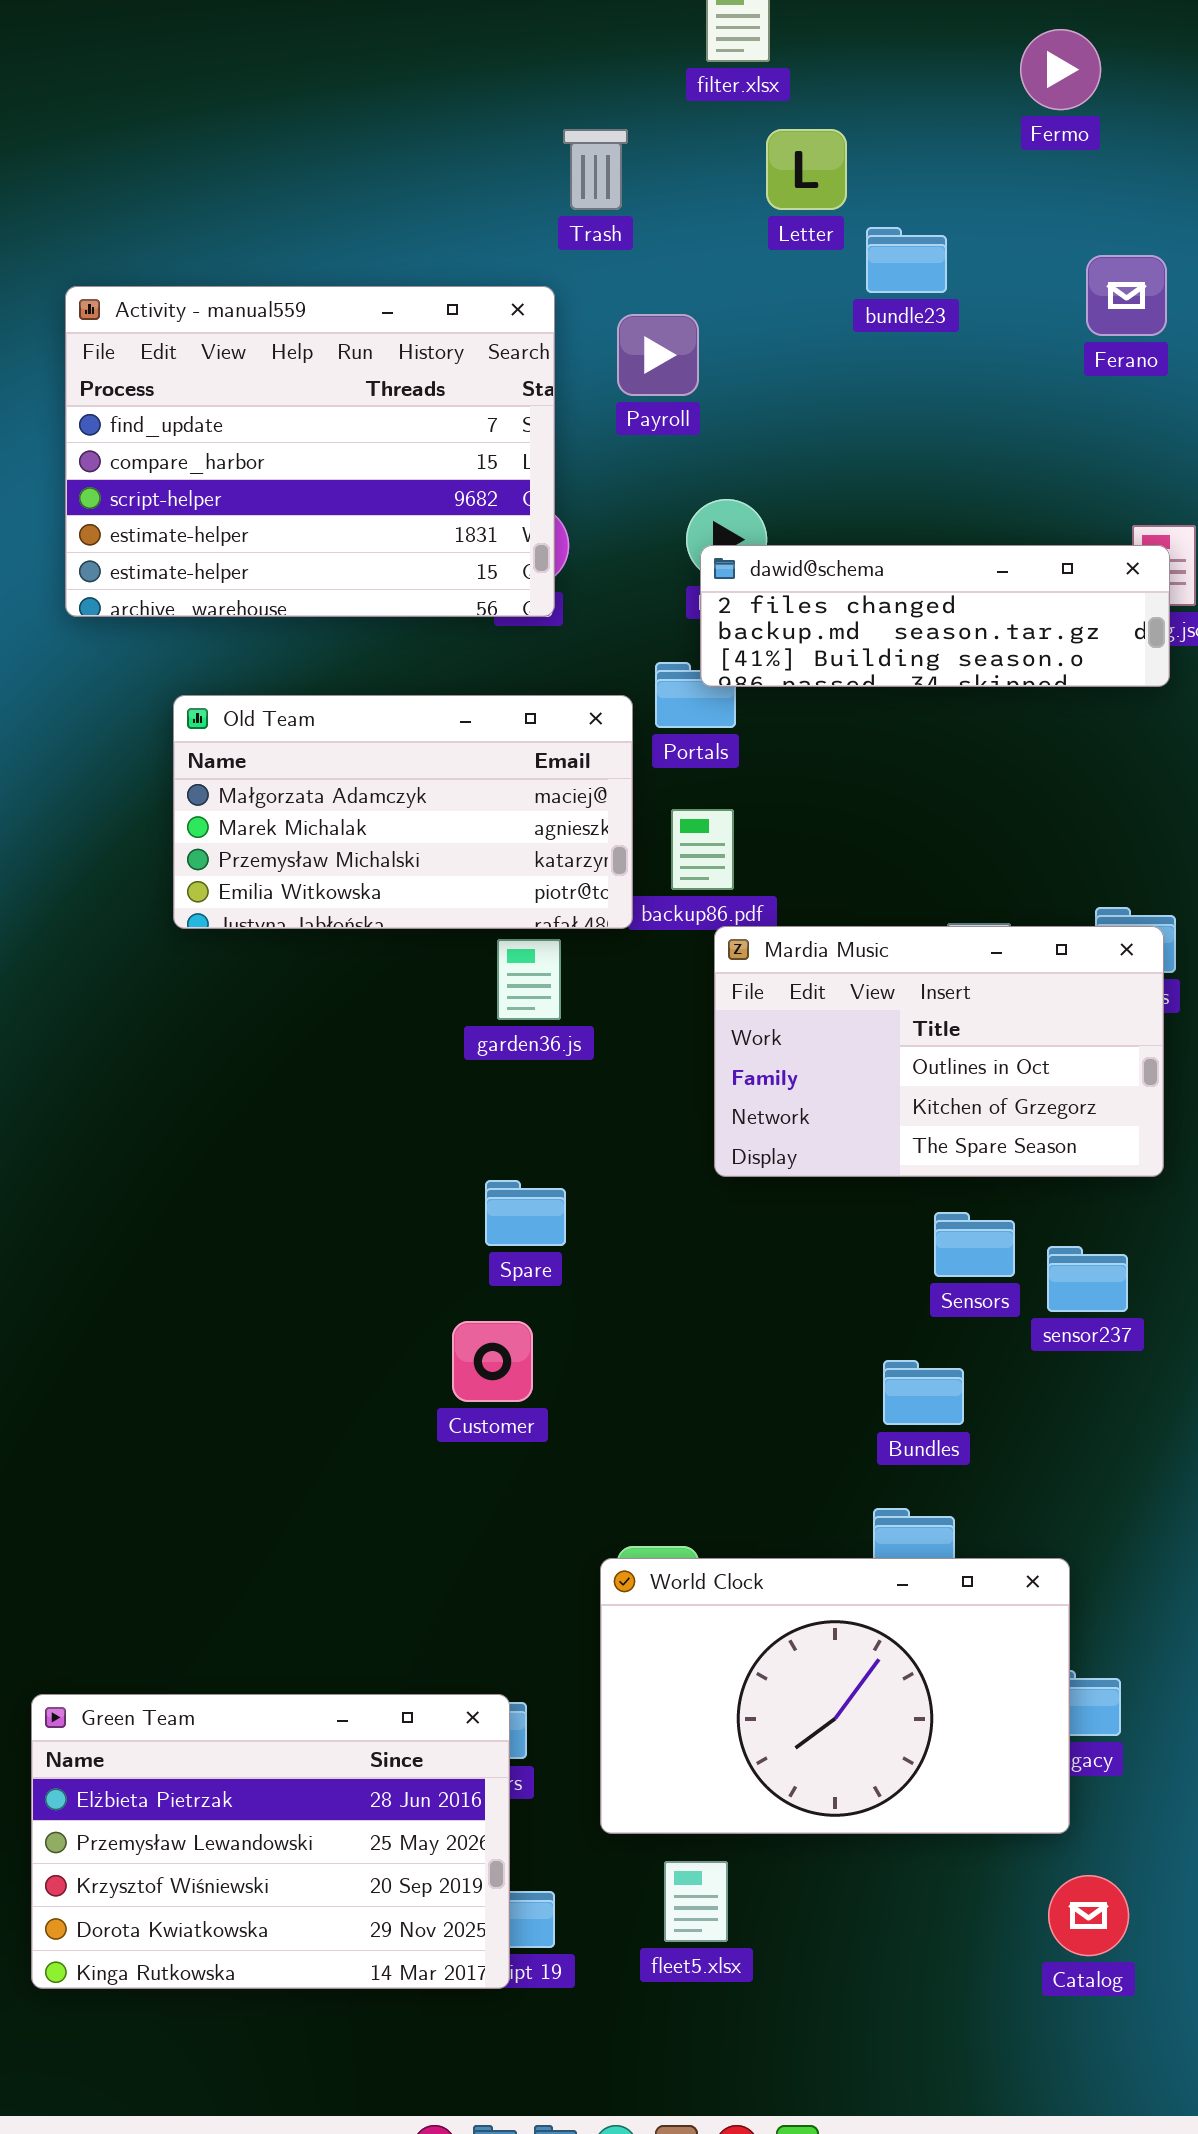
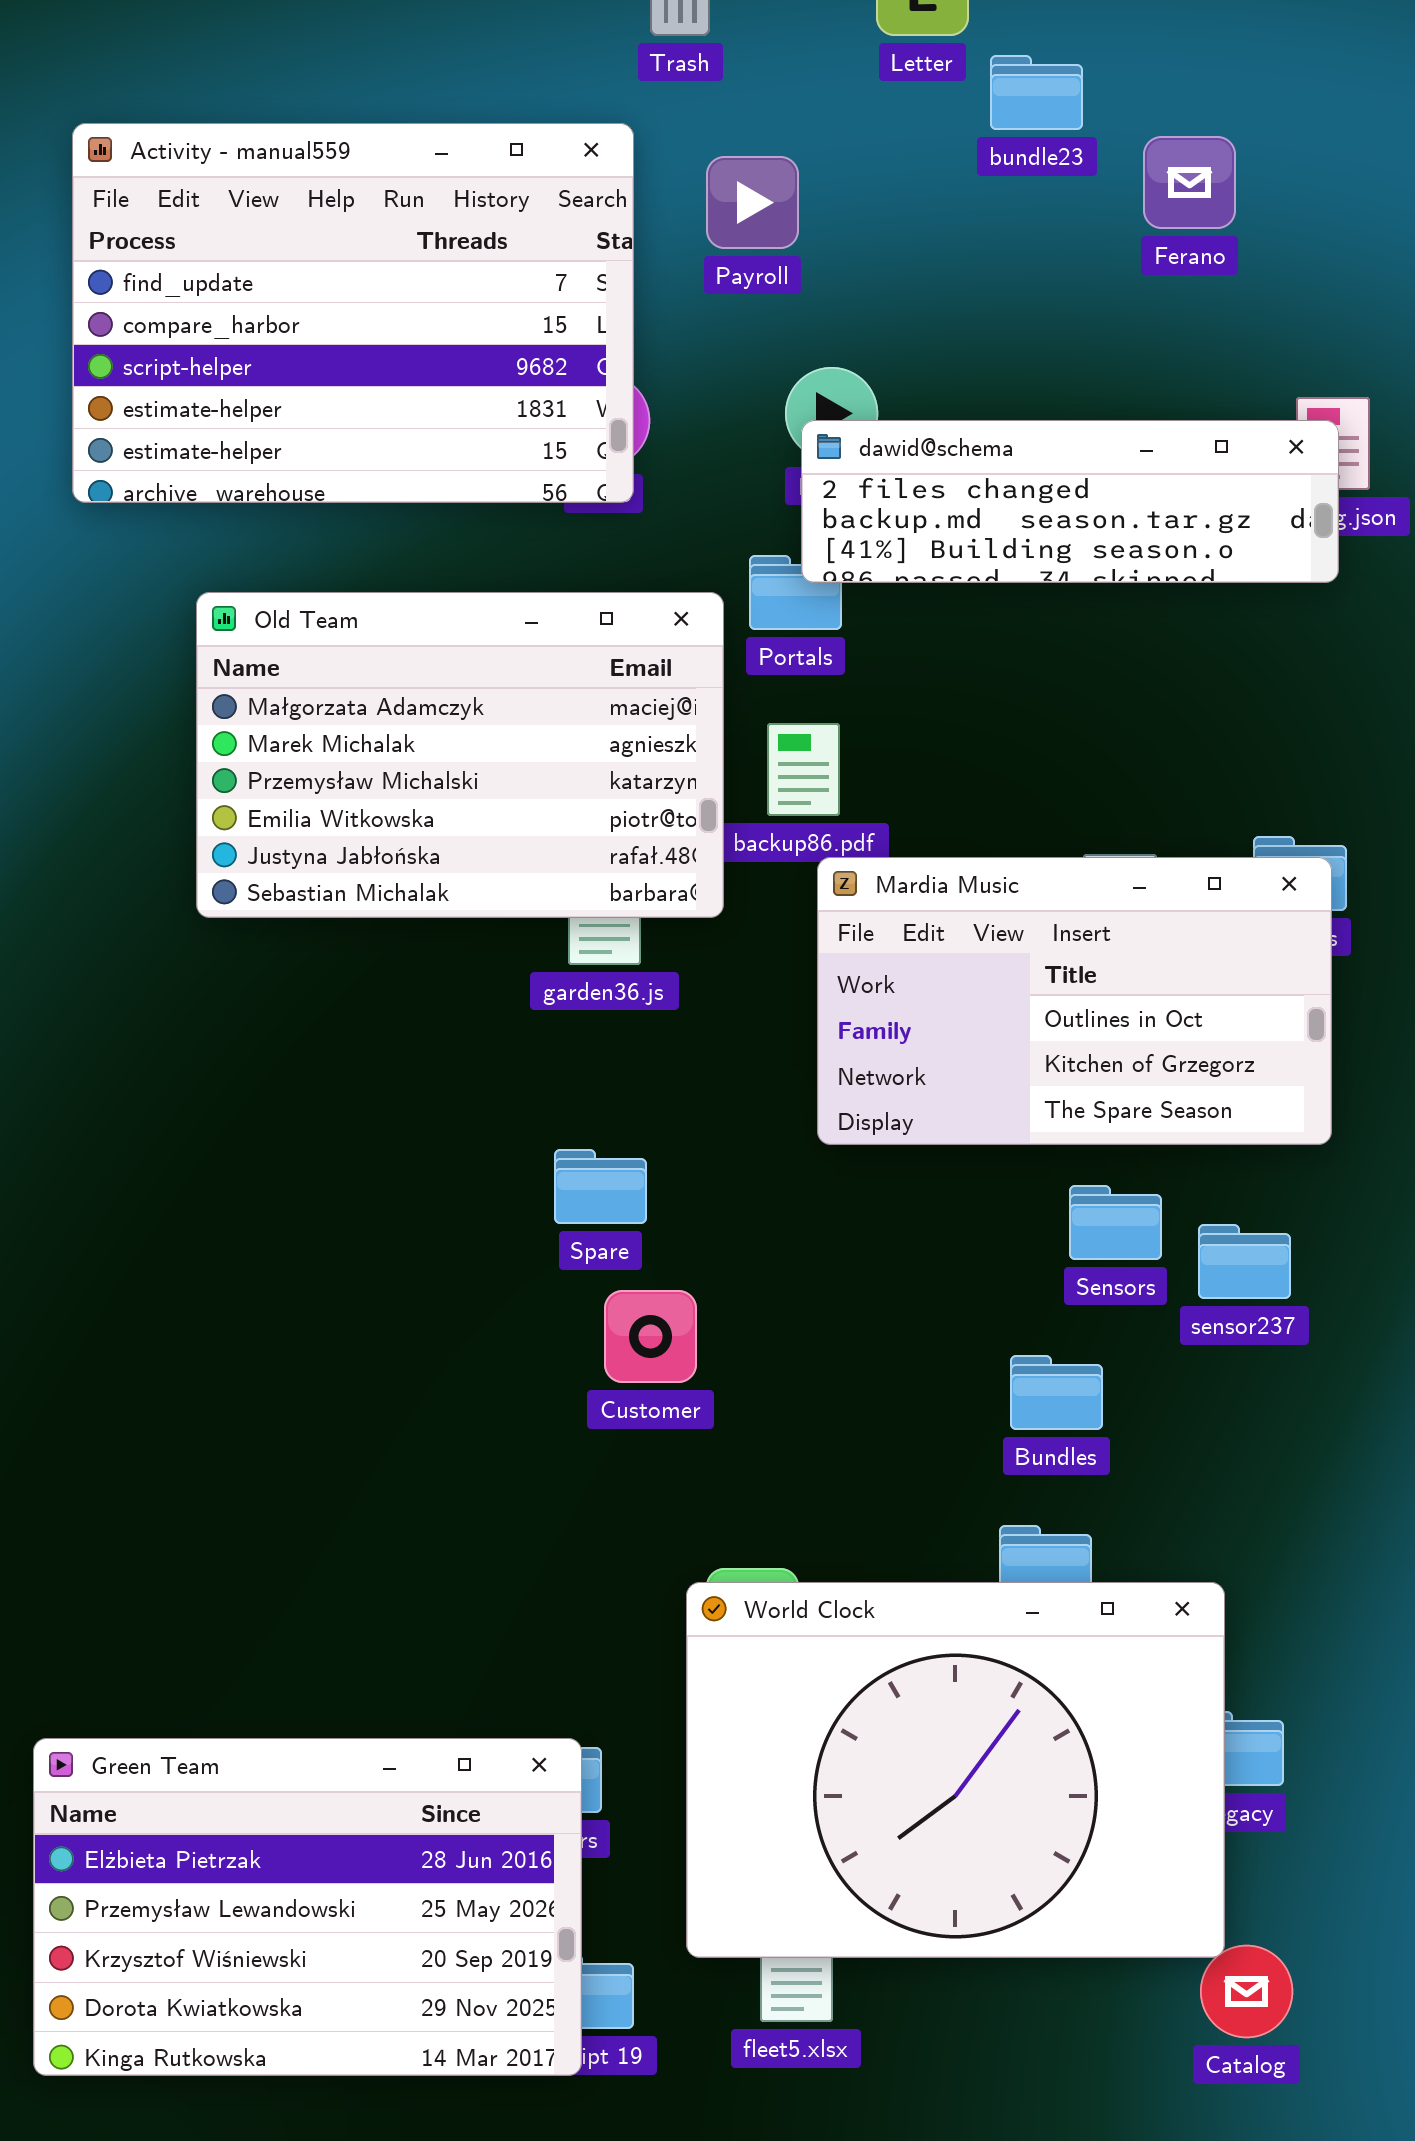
Ferano: [1086,255,1167,336] -> [1143,136,1236,229], moved
Old Team: [173,695,633,929] -> [196,592,724,918], resized
Customer: [452,1321,533,1402] -> [604,1290,697,1383], moved
World Clock: [600,1558,1070,1834] -> [686,1582,1225,1958], resized

